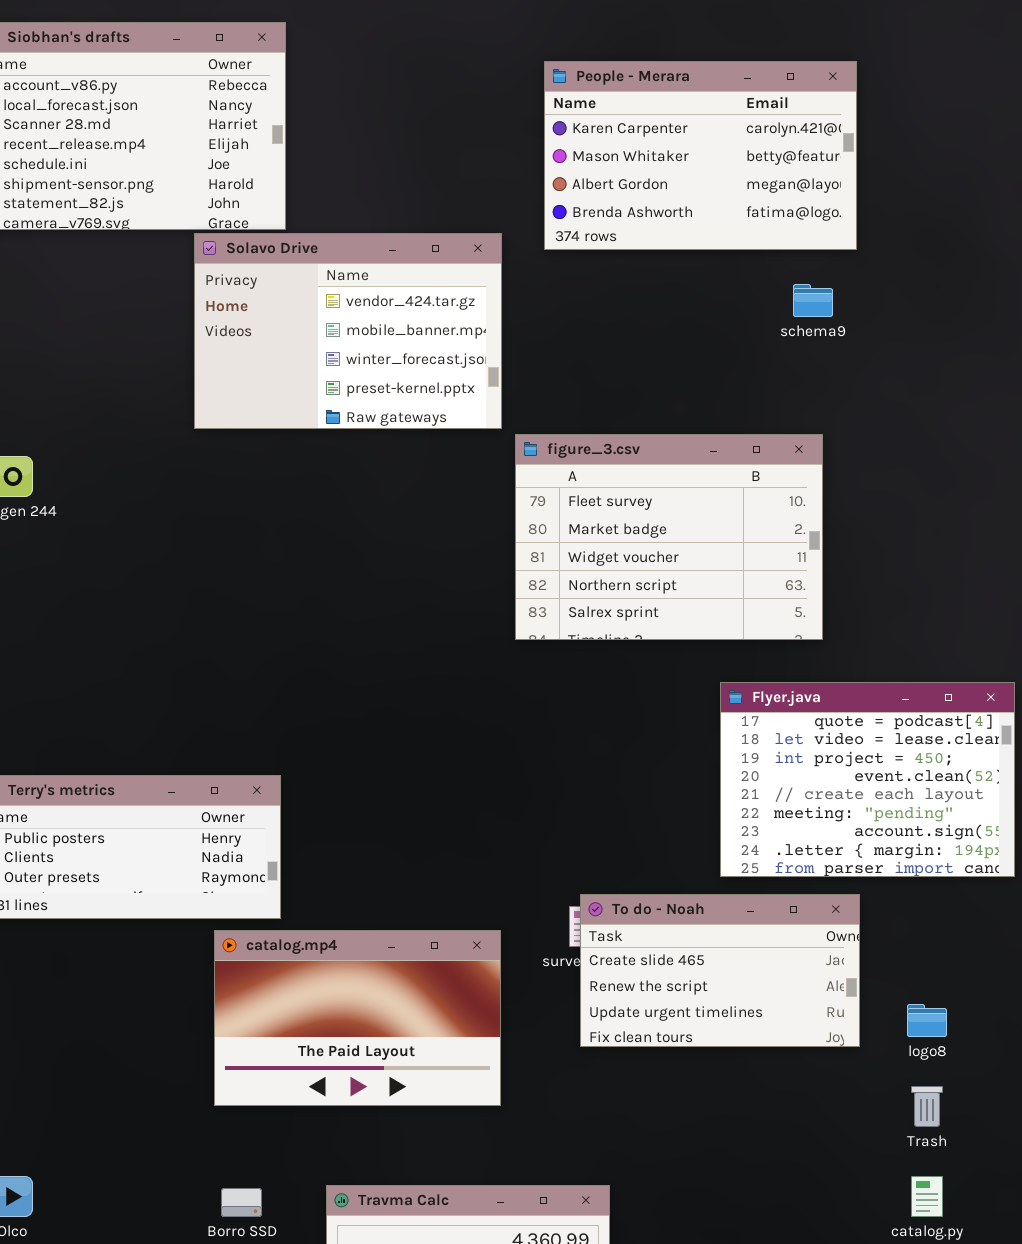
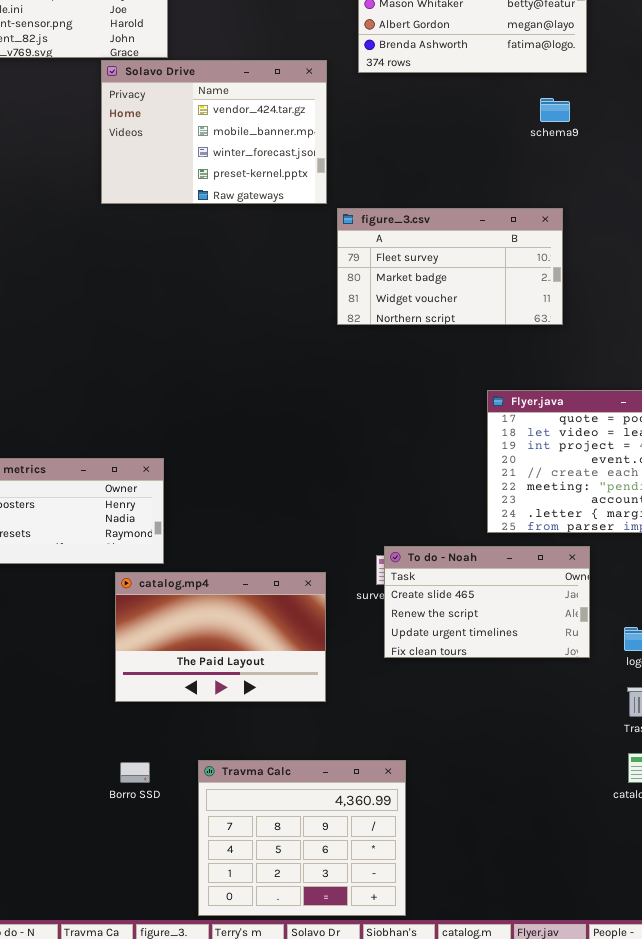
figure_3.csv: [515,434,823,640] -> [337,208,563,325], resized

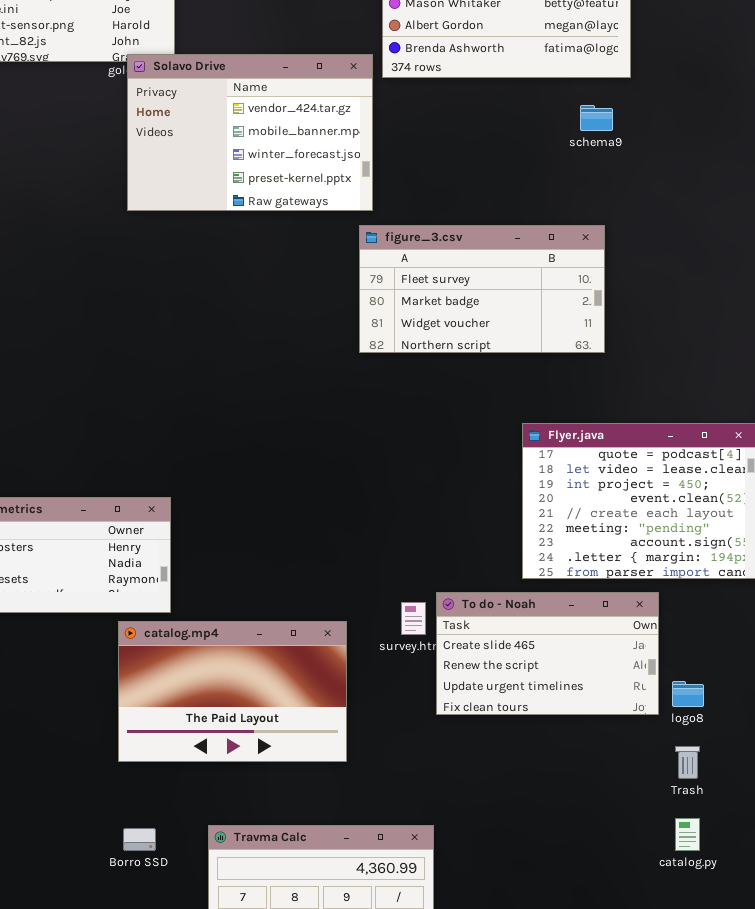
Solavo Drive: [101,60,327,204] -> [127,54,373,211], moved
To do - Noah: [384,546,590,658] -> [436,592,659,715], moved

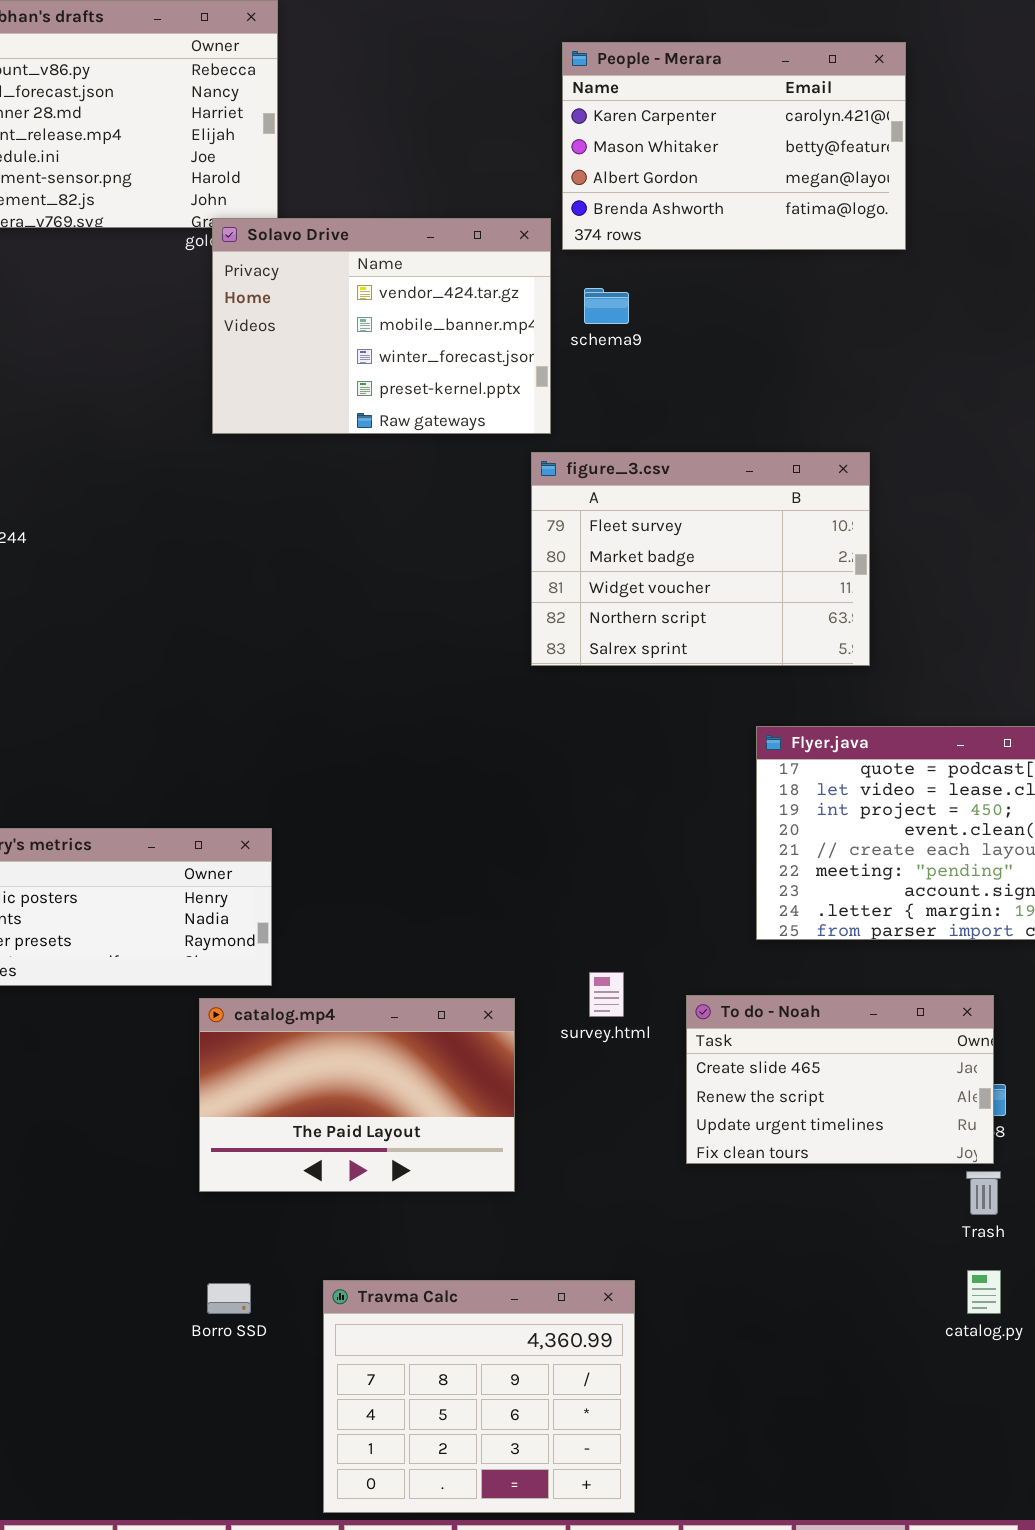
schema9: [580,105,613,131] -> [584,288,629,324], moved
figure_3.csv: [359,225,605,353] -> [531,452,870,666], resized
To do - Noah: [436,592,659,715] -> [686,995,994,1164], moved

